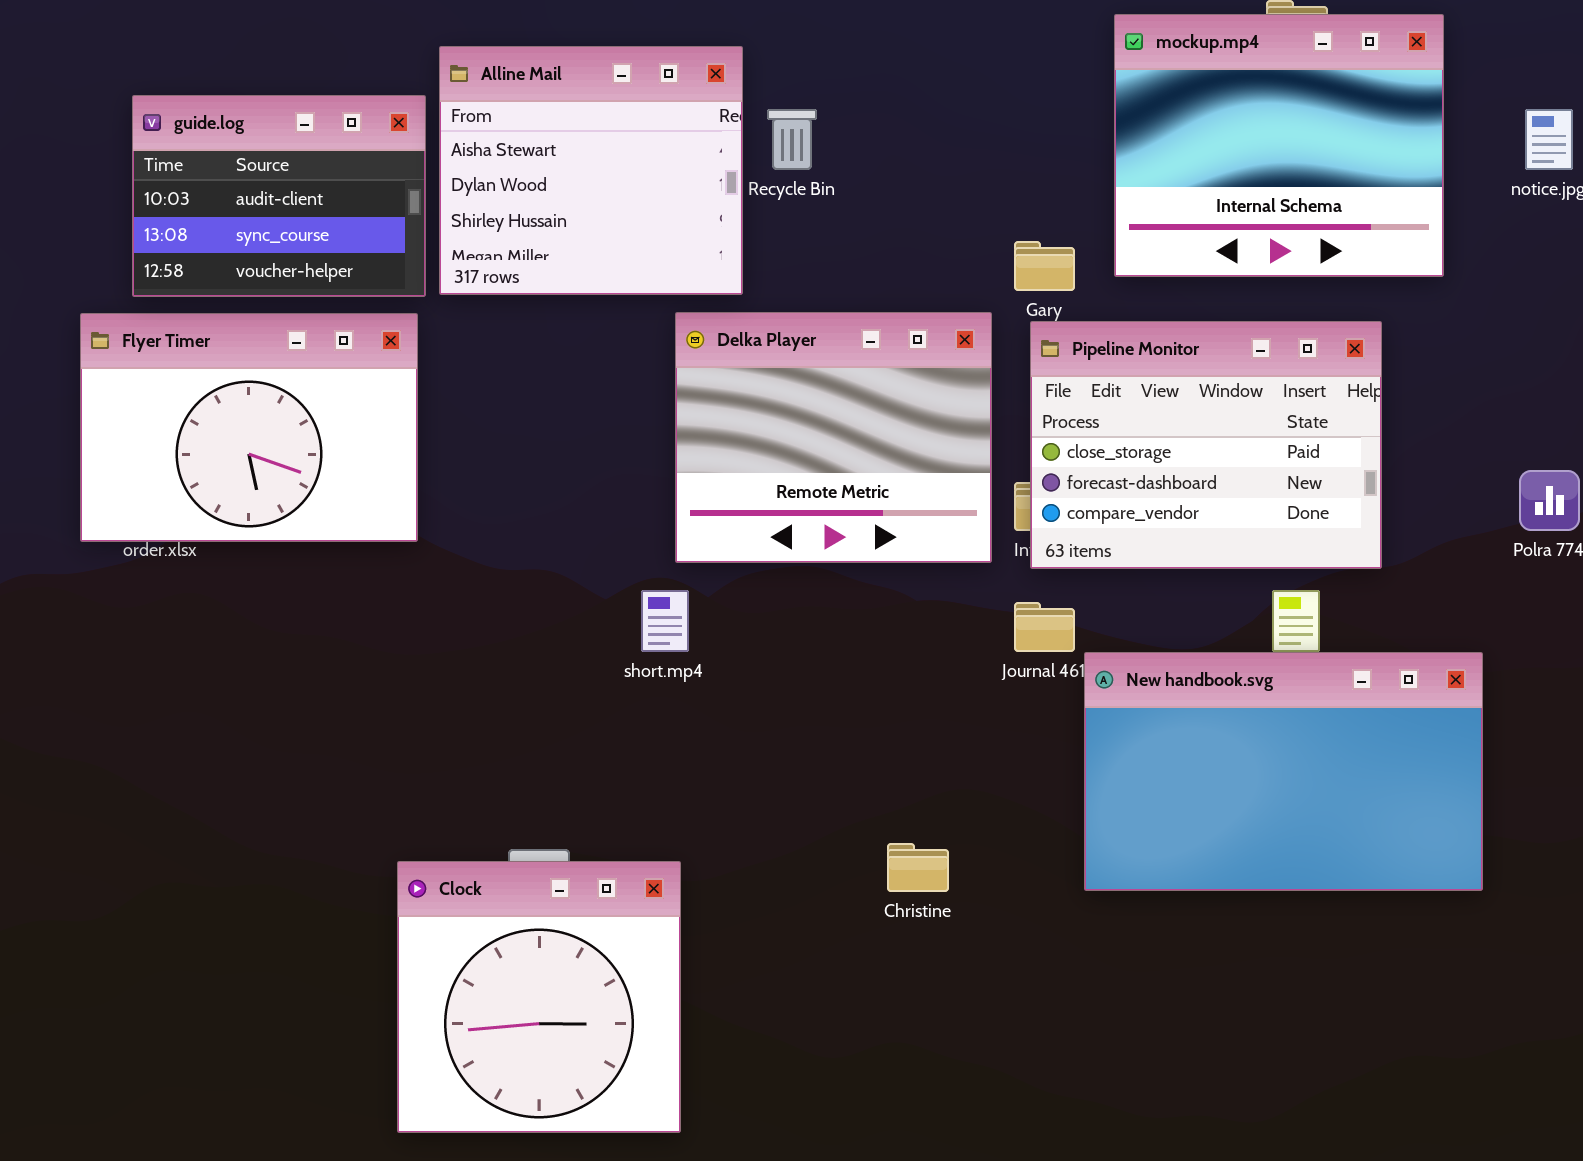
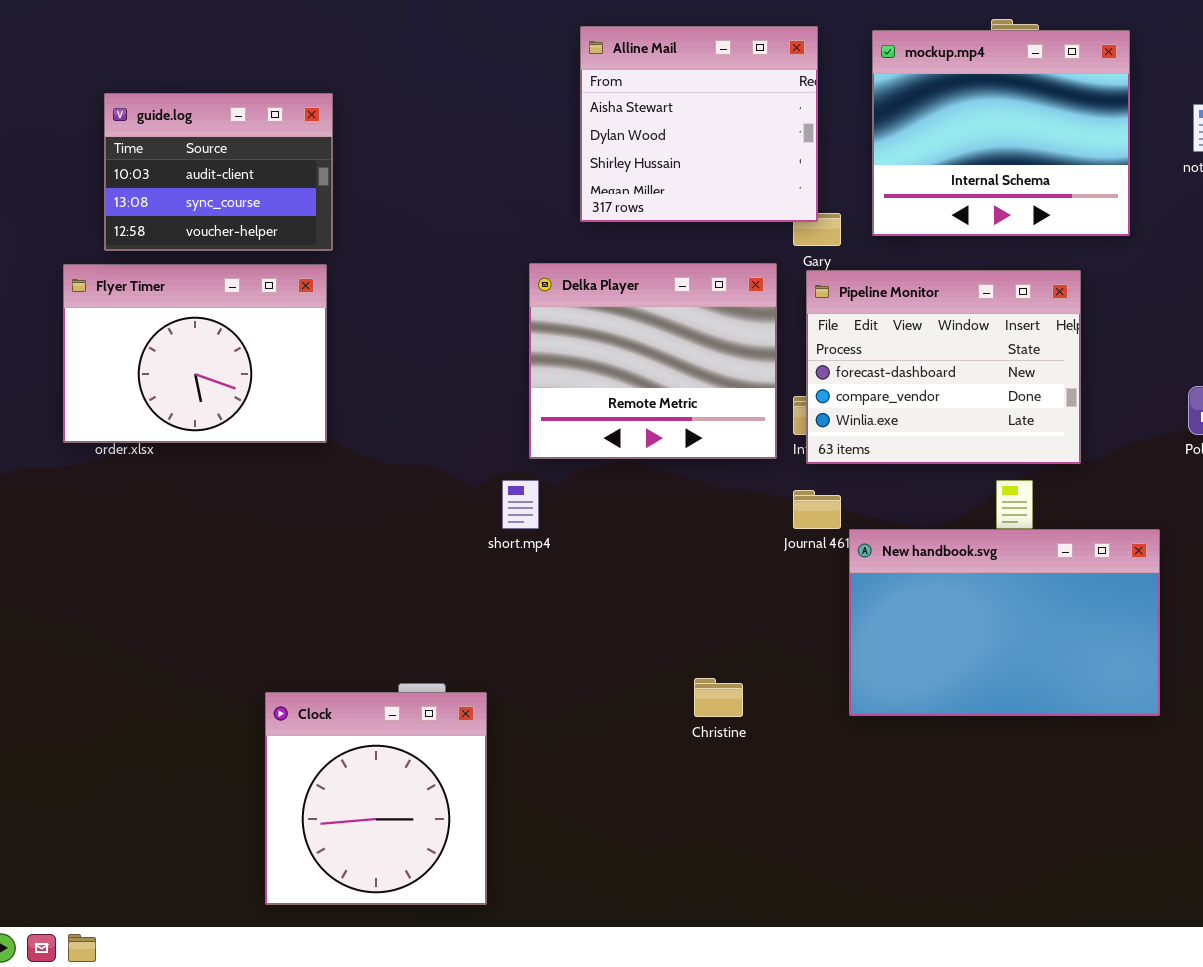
Alline Mail: [439,46,743,295] -> [580,26,818,222], moved
Pipeline Monitor: [1030,321,1382,569] -> [806,270,1081,464], scrolled down 1 row
Clock: [397,861,681,1133] -> [265,692,487,905], moved

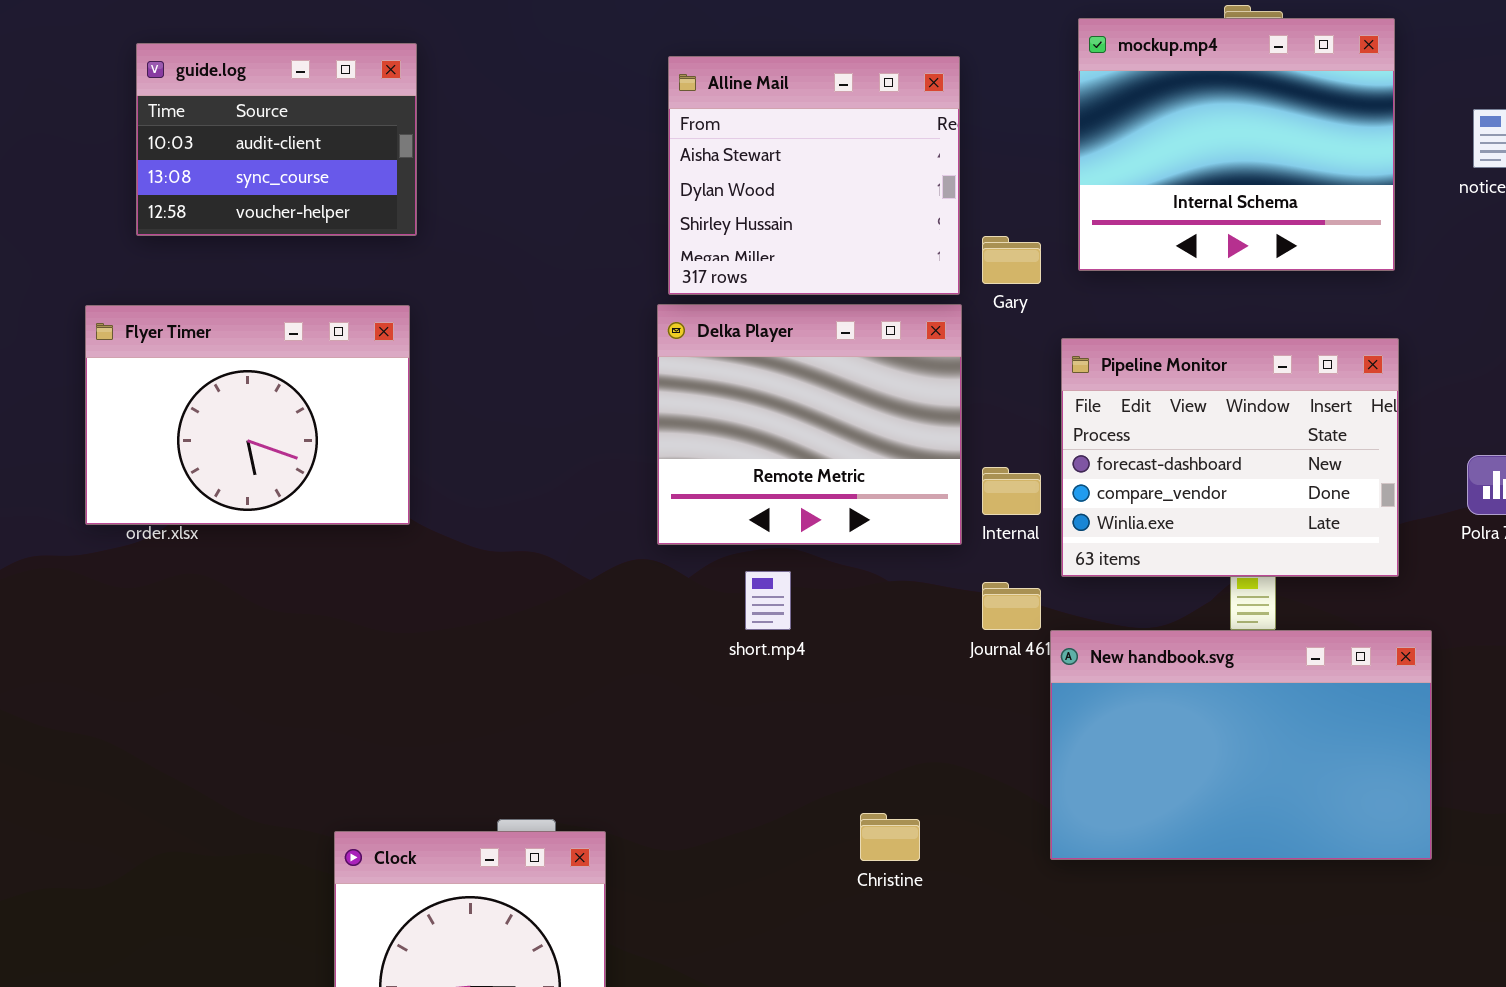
Alline Mail: [580,26,818,222] -> [668,56,960,295], moved
guide.log: [104,93,333,251] -> [136,43,417,236], moved
Pipeline Monitor: [806,270,1081,464] -> [1061,338,1399,577], moved
short.mp4: [502,480,539,529] -> [745,571,791,630], moved

